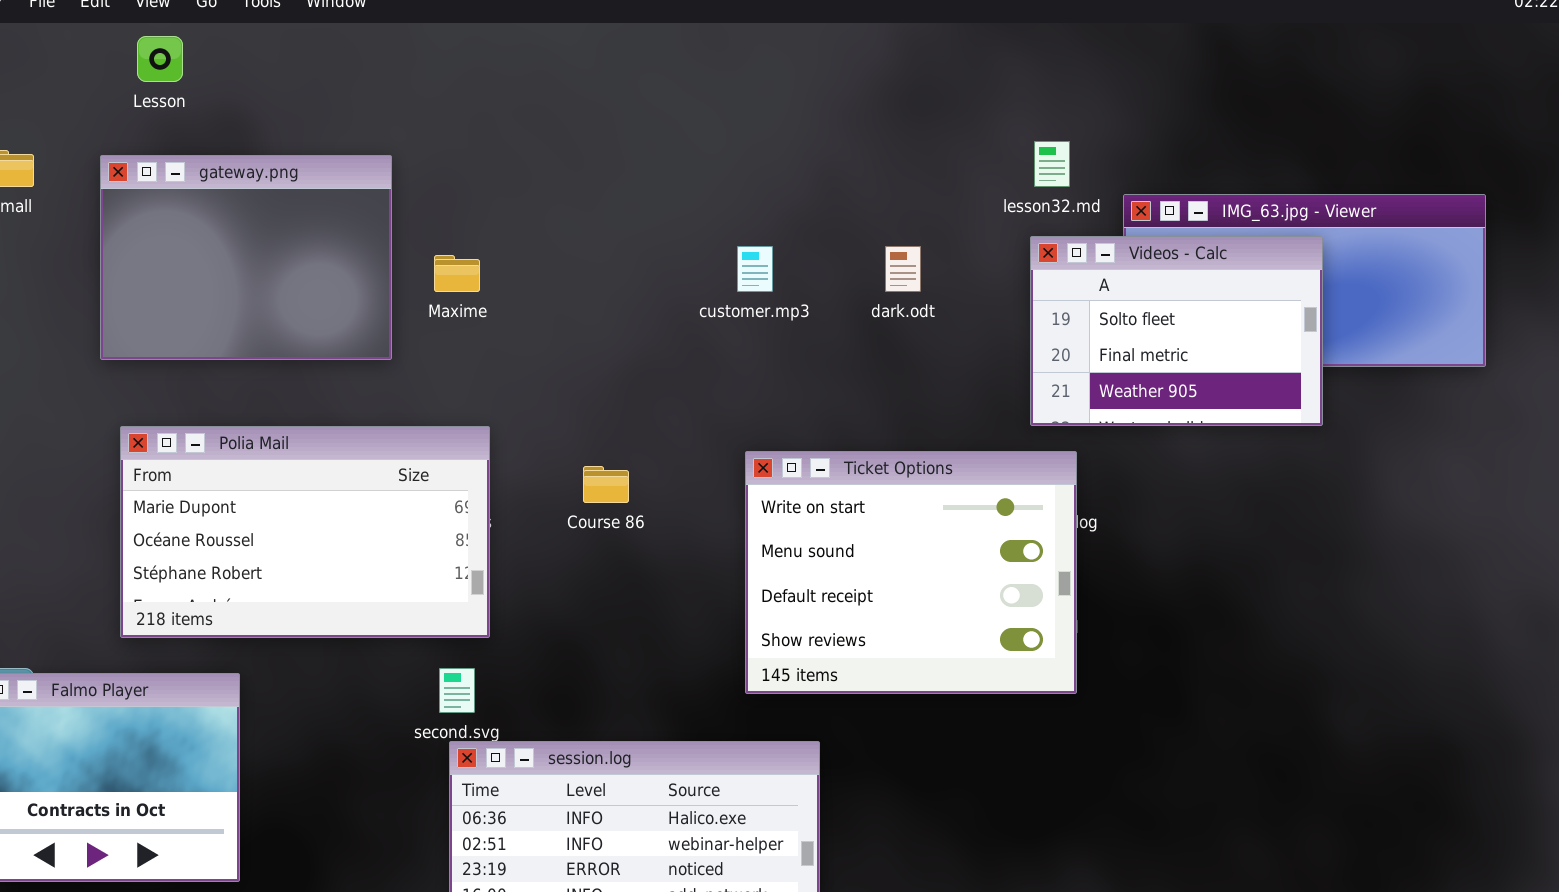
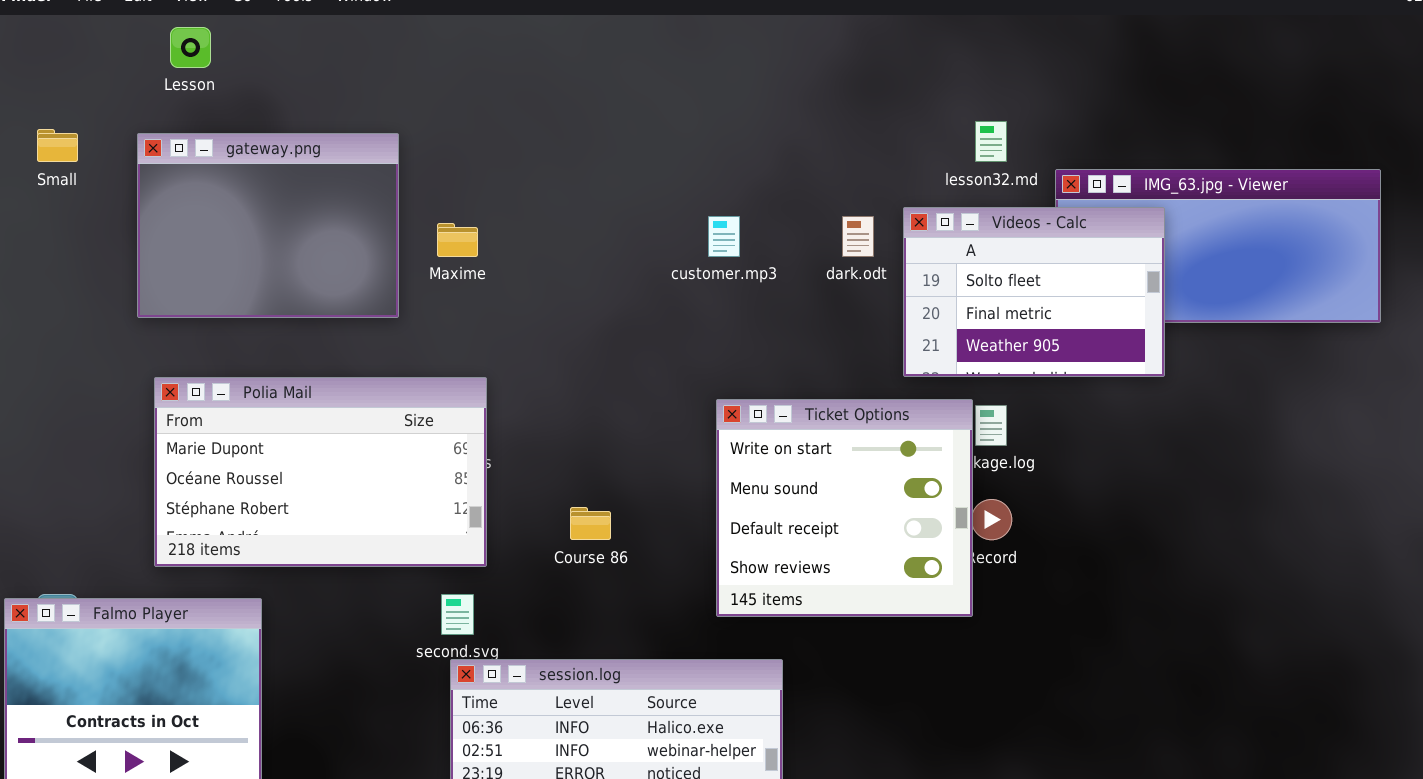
Videos - Calc: [1030,236,1323,426] -> [903,207,1165,377], moved
Ticket Options: [745,451,1077,694] -> [716,399,973,617], resized
Course 86: [583,466,629,503] -> [570,507,611,540], moved

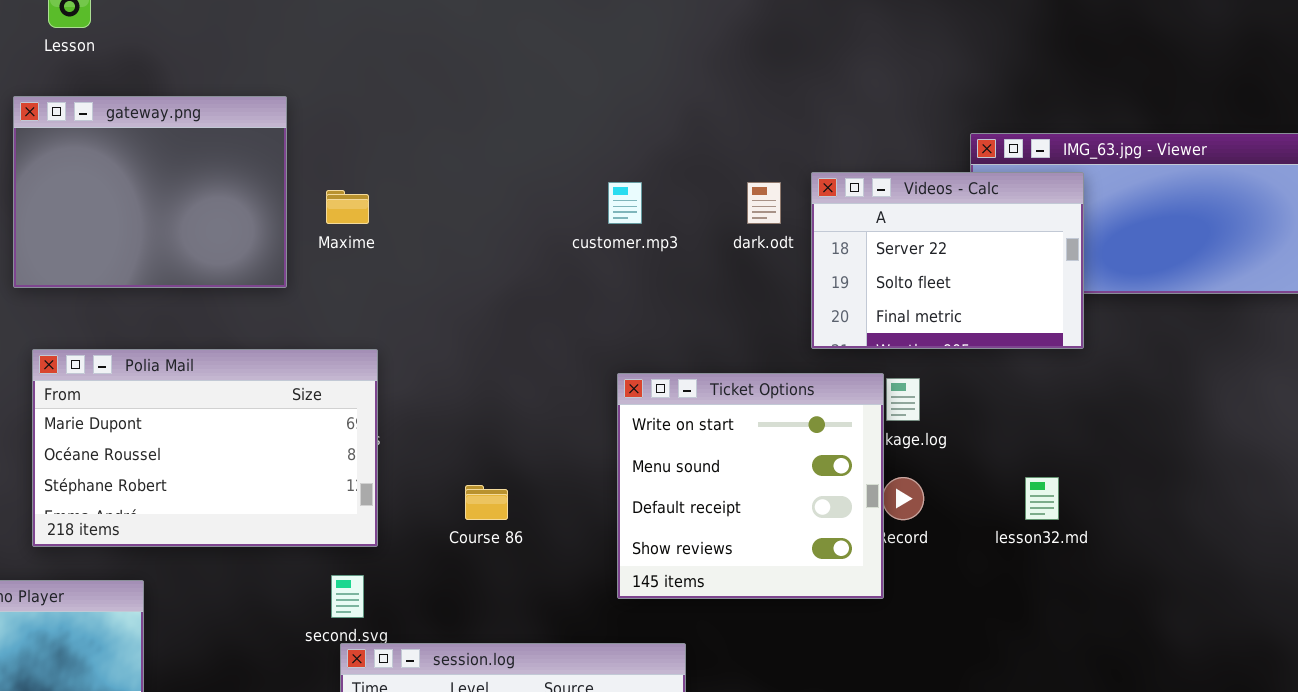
lesson32.md: [975,121,1007,162] -> [1025,477,1059,520], moved
Videos - Calc: [903,207,1165,377] -> [811,172,1084,349], scrolled up 1 row

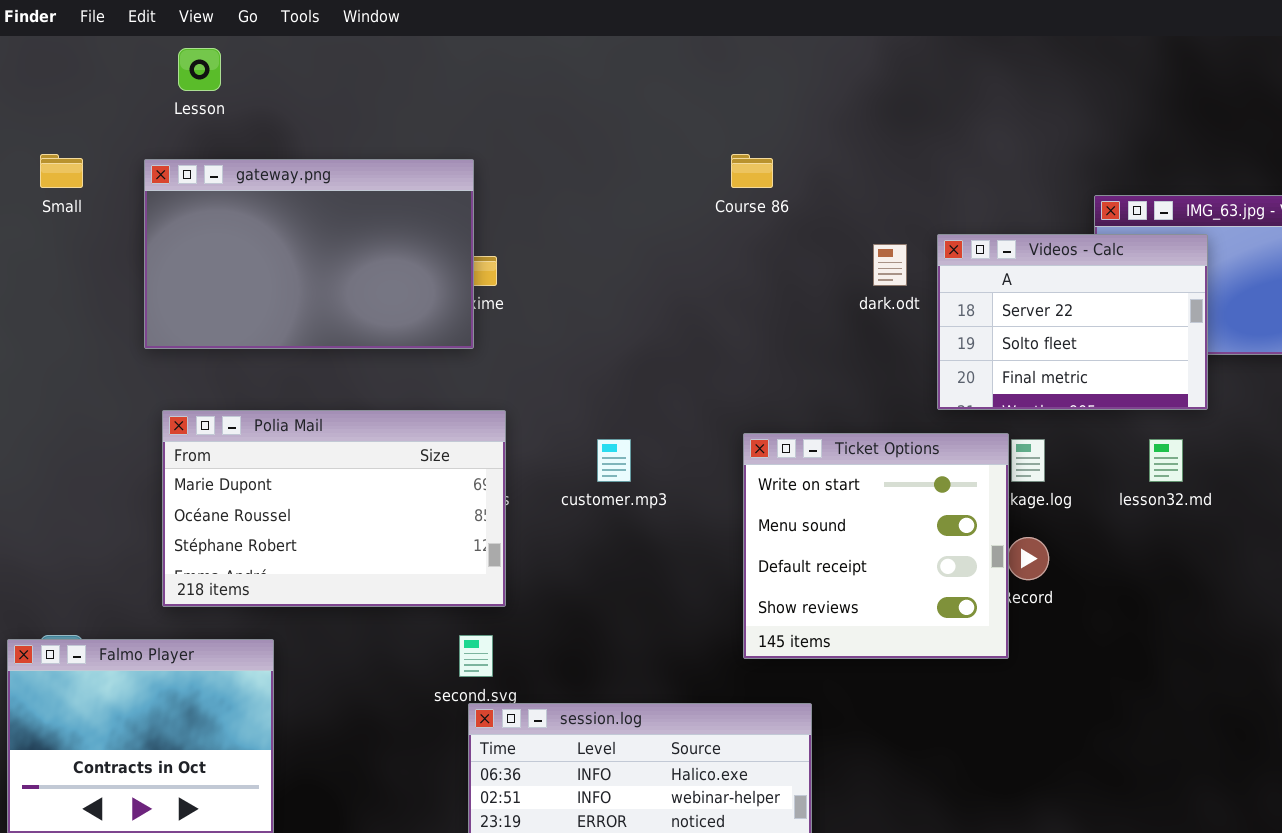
gateway.png: [13,96,287,288] -> [144,159,474,349], resized
customer.mp3: [608,182,642,224] -> [597,439,631,482], moved
lesson32.md: [1025,477,1059,520] -> [1149,439,1183,482], moved
Course 86: [465,485,508,520] -> [731,154,773,188], moved

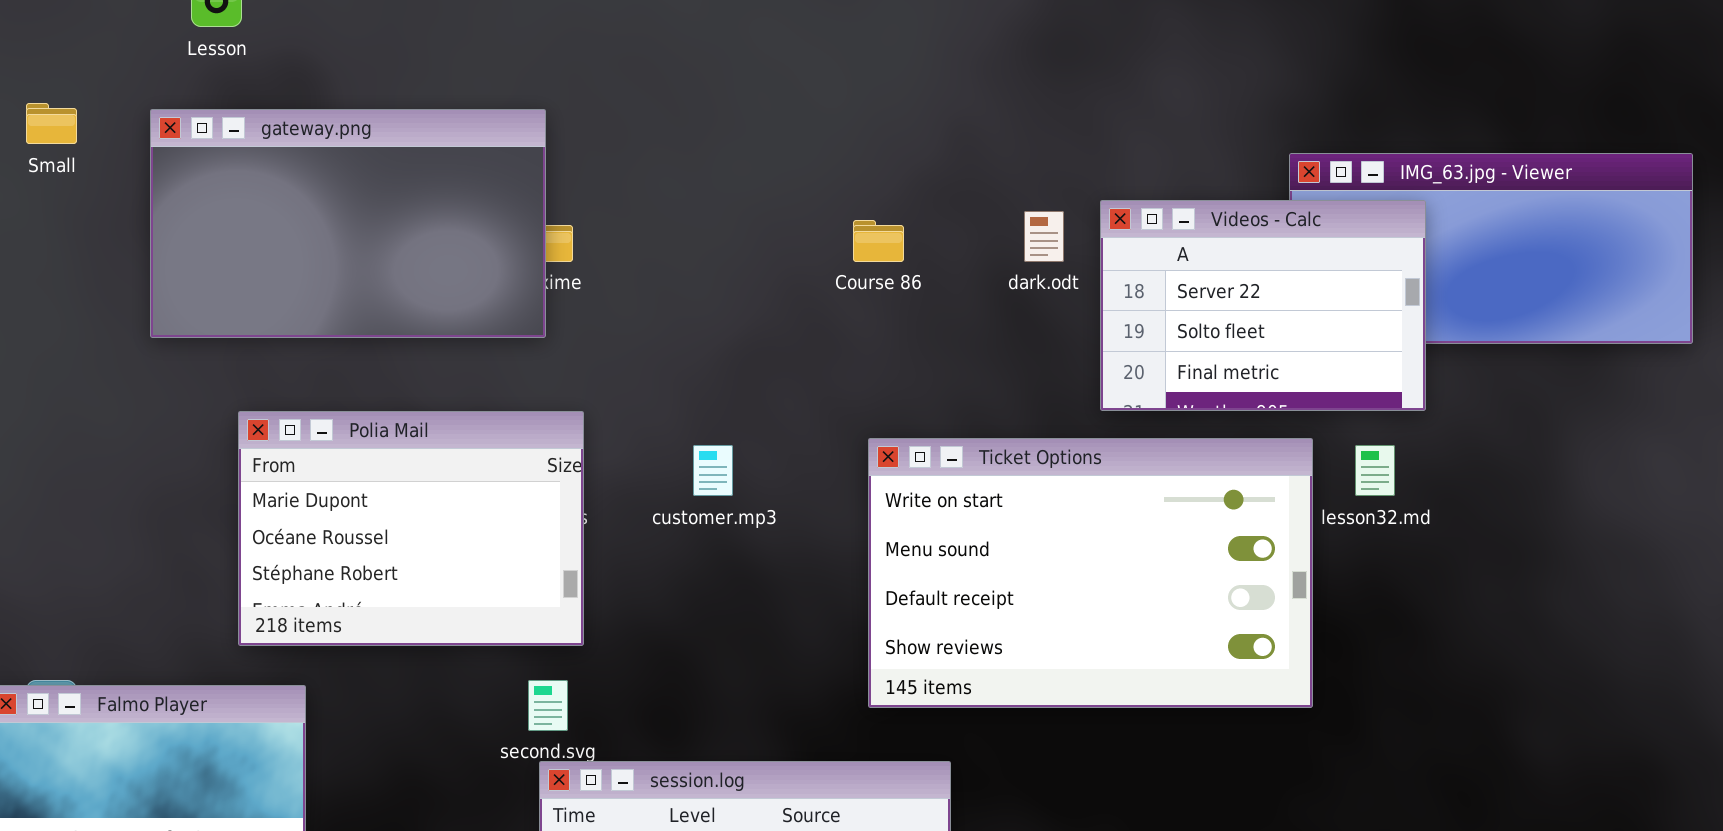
Course 86: [731,154,773,188] -> [853,220,904,262], moved
Polia Mail: [162,410,506,607] -> [238,411,584,646], resized
Ticket Options: [743,433,1009,659] -> [868,438,1313,708], resized

